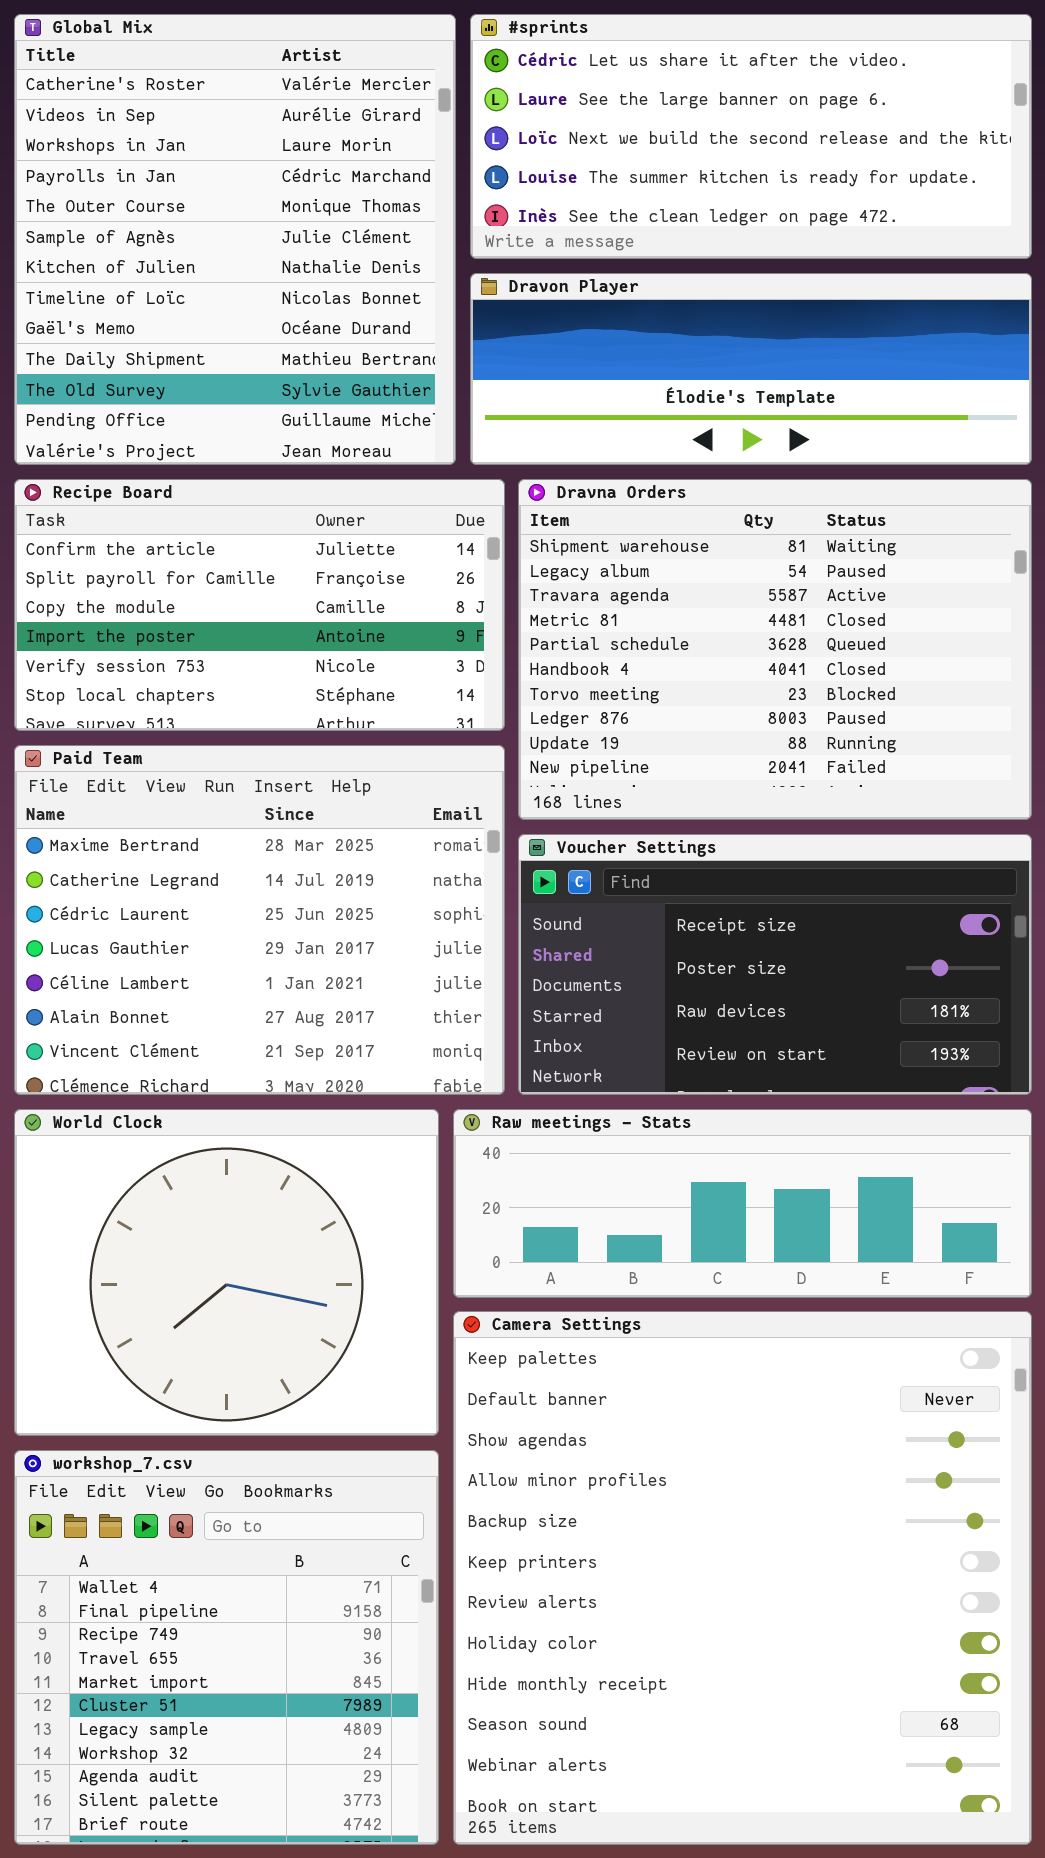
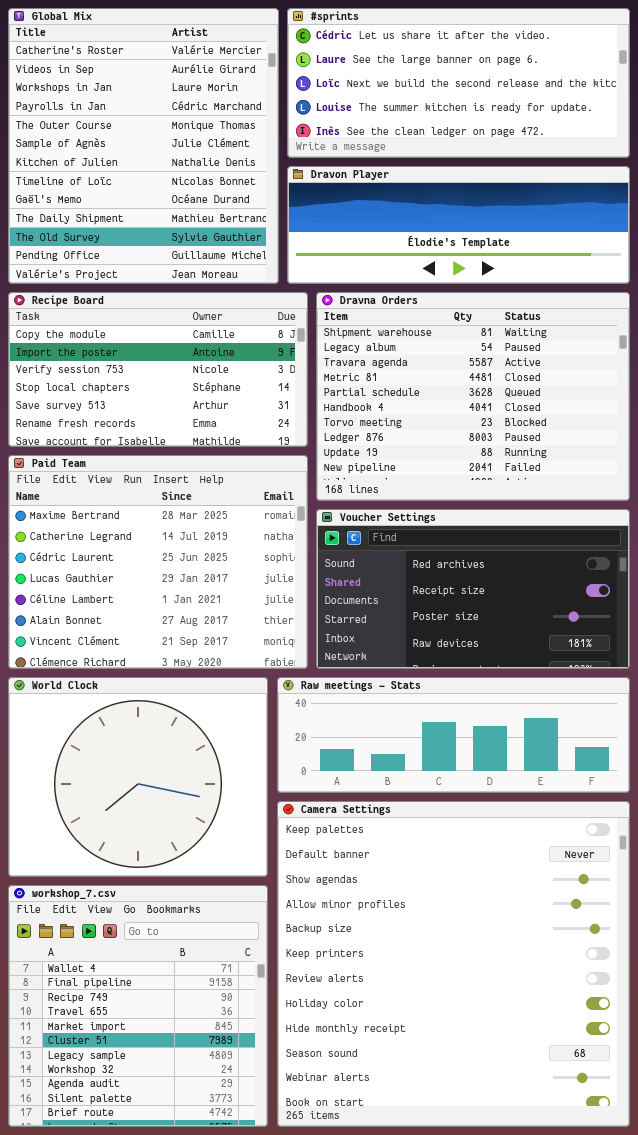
Recipe Board: [14,479,505,731] -> [8,292,308,447], scrolled down 2 rows
Voucher Settings: [518,834,1032,1095] -> [316,509,630,669], scrolled up 1 row

